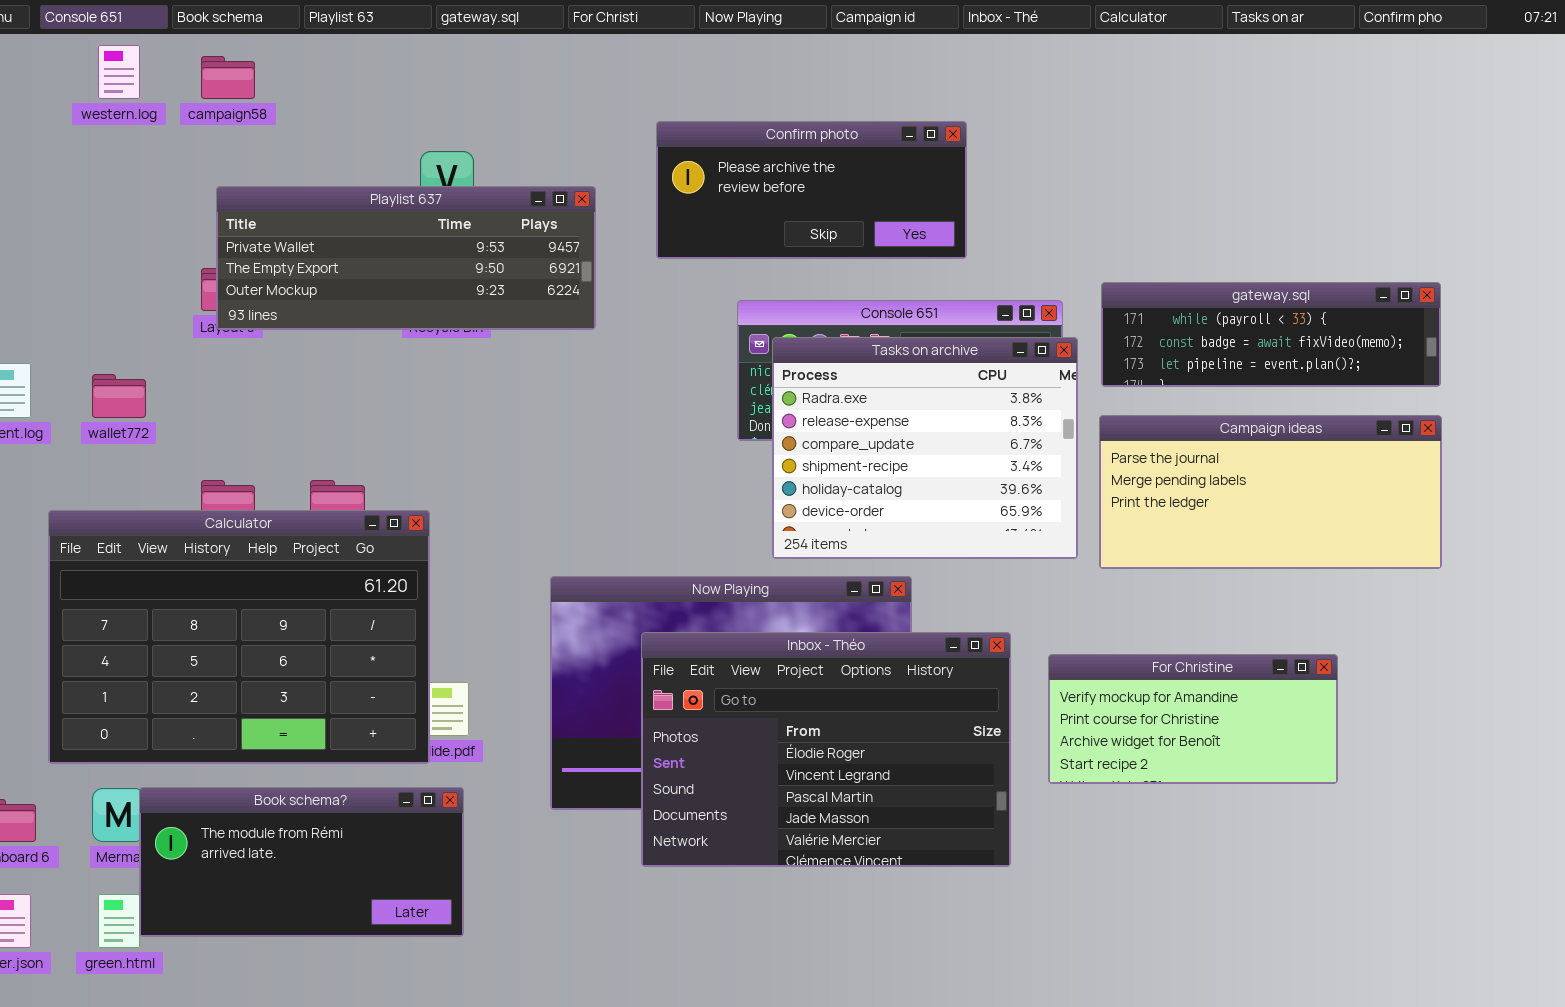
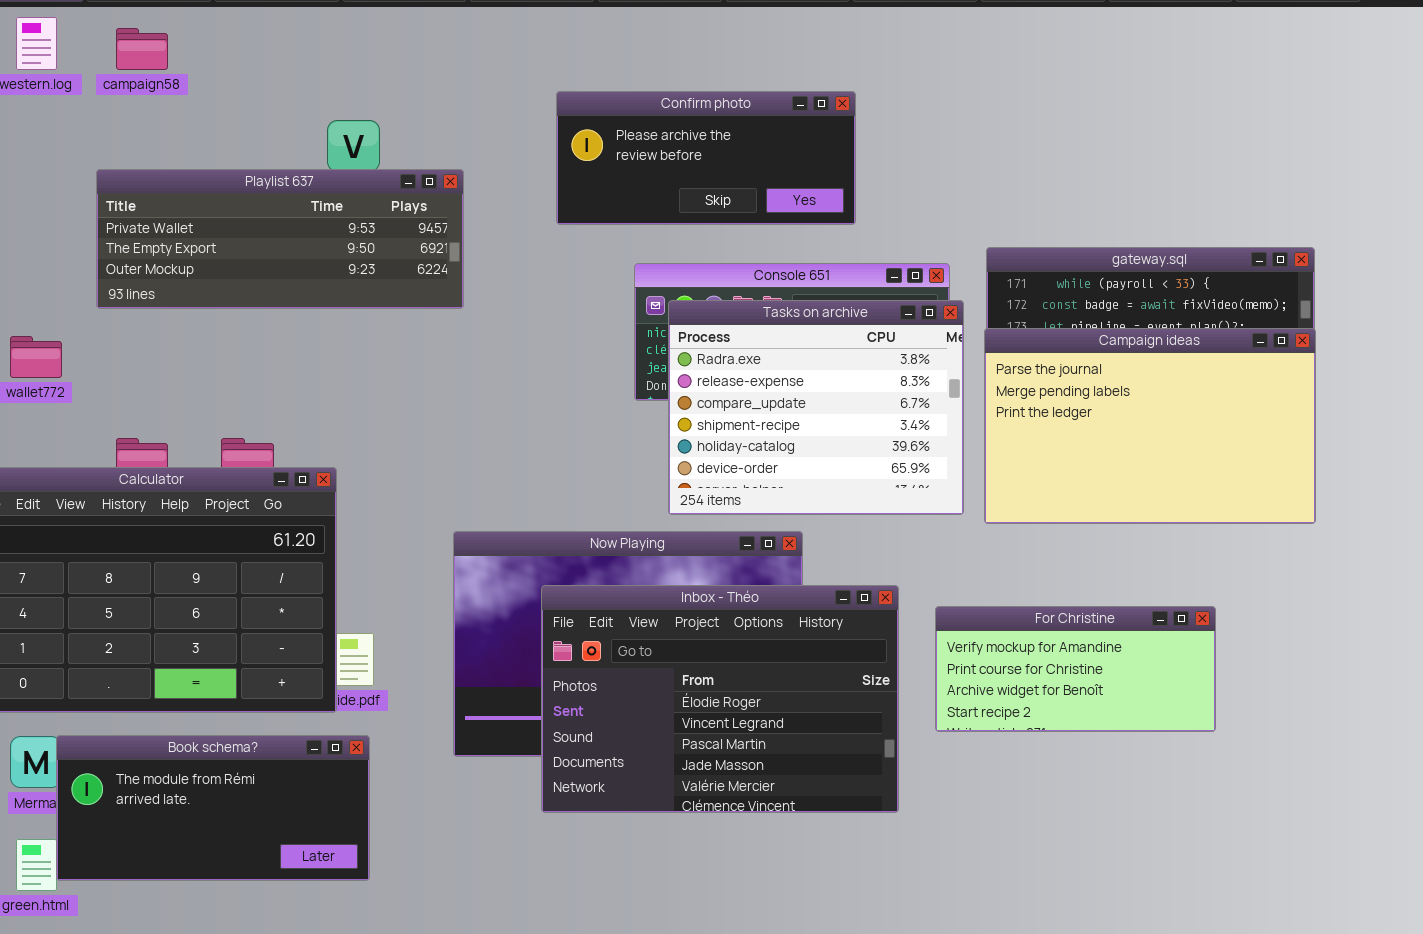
Playlist 637: [216,186,596,330] -> [96,169,464,309], moved
Campaign ideas: [1099,415,1442,569] -> [984,328,1316,524], resized

